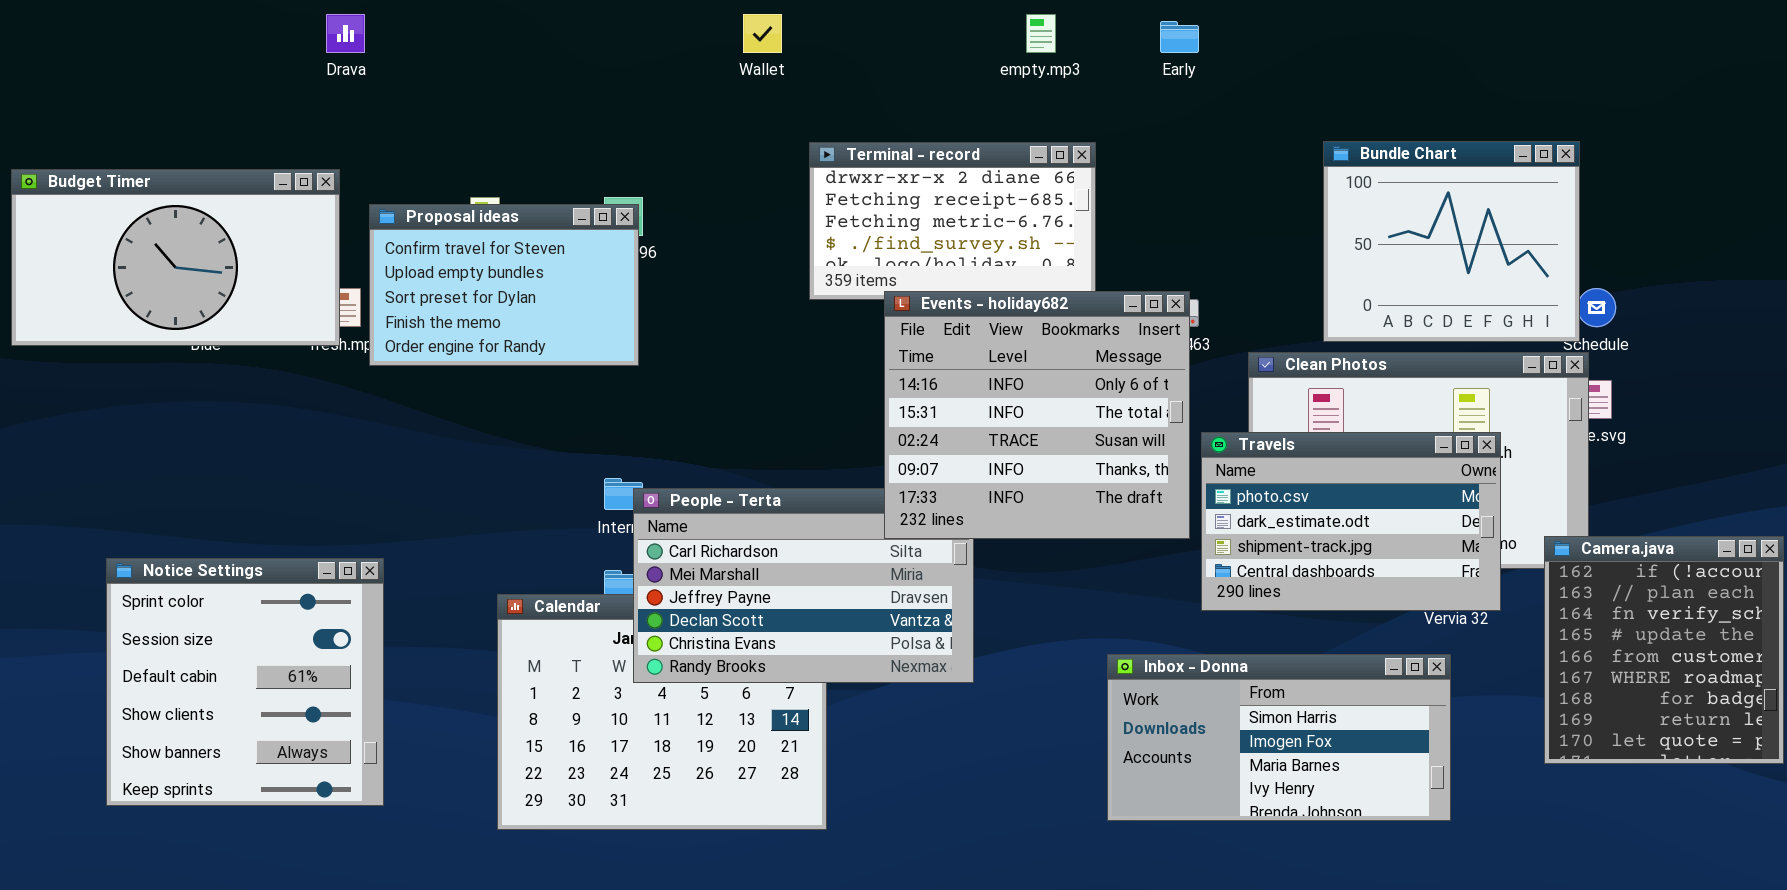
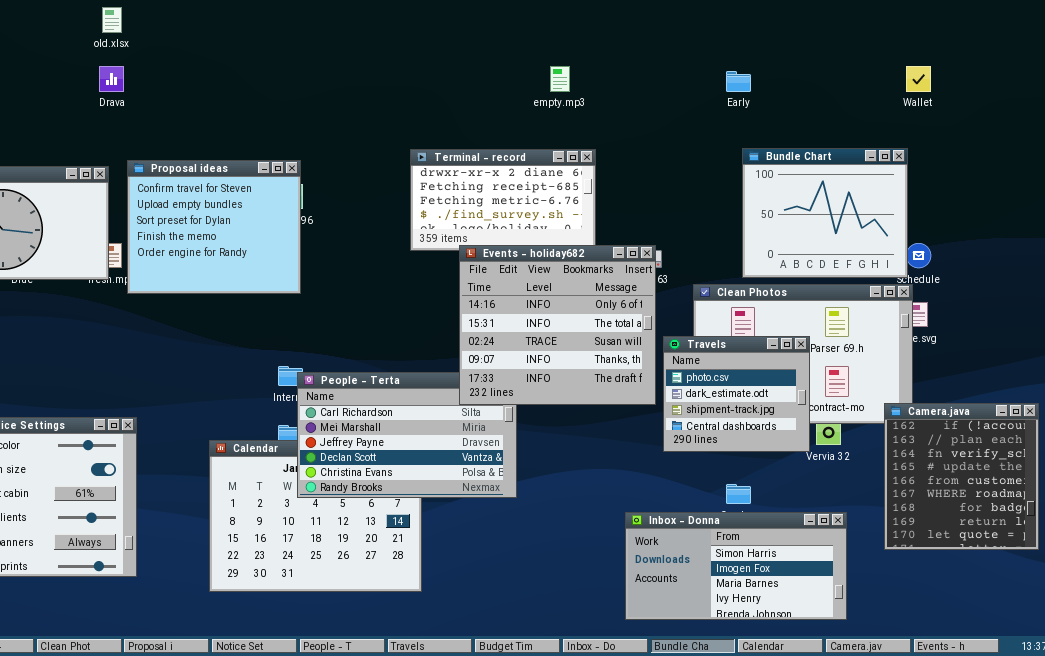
Wallet: [743,14,782,53] -> [906,66,931,92], moved
Early: [1160,21,1199,53] -> [726,71,751,92], moved
Proposal ideas: [369,204,639,366] -> [127,160,301,294], resized
Travels: [1201,432,1501,611] -> [663,336,810,452], resized
Inbox - Donna: [1107,654,1451,821] -> [625,512,847,620], moved

